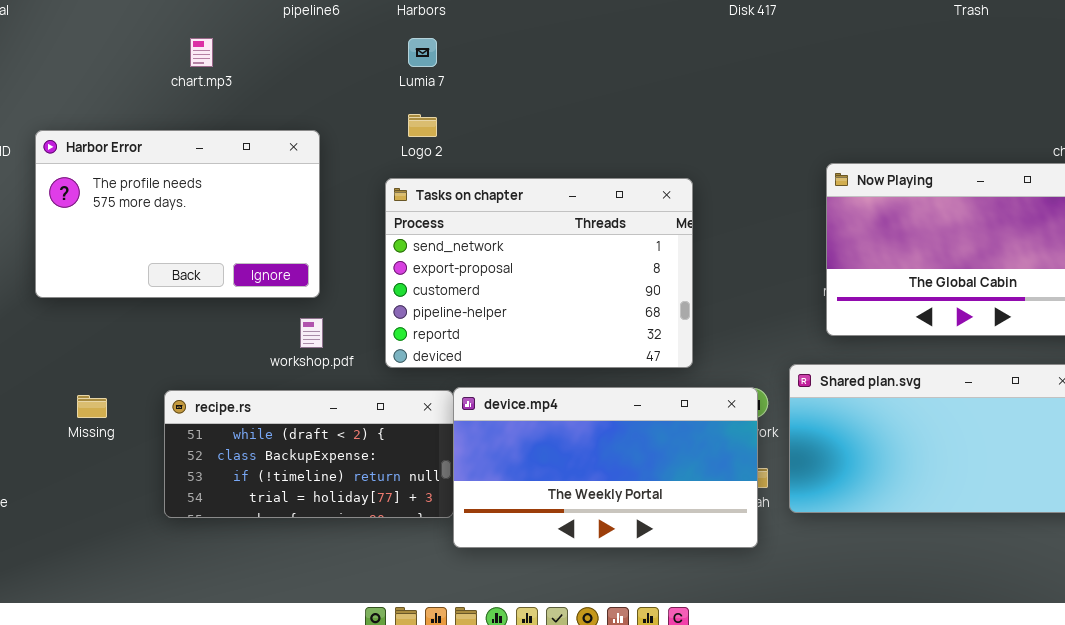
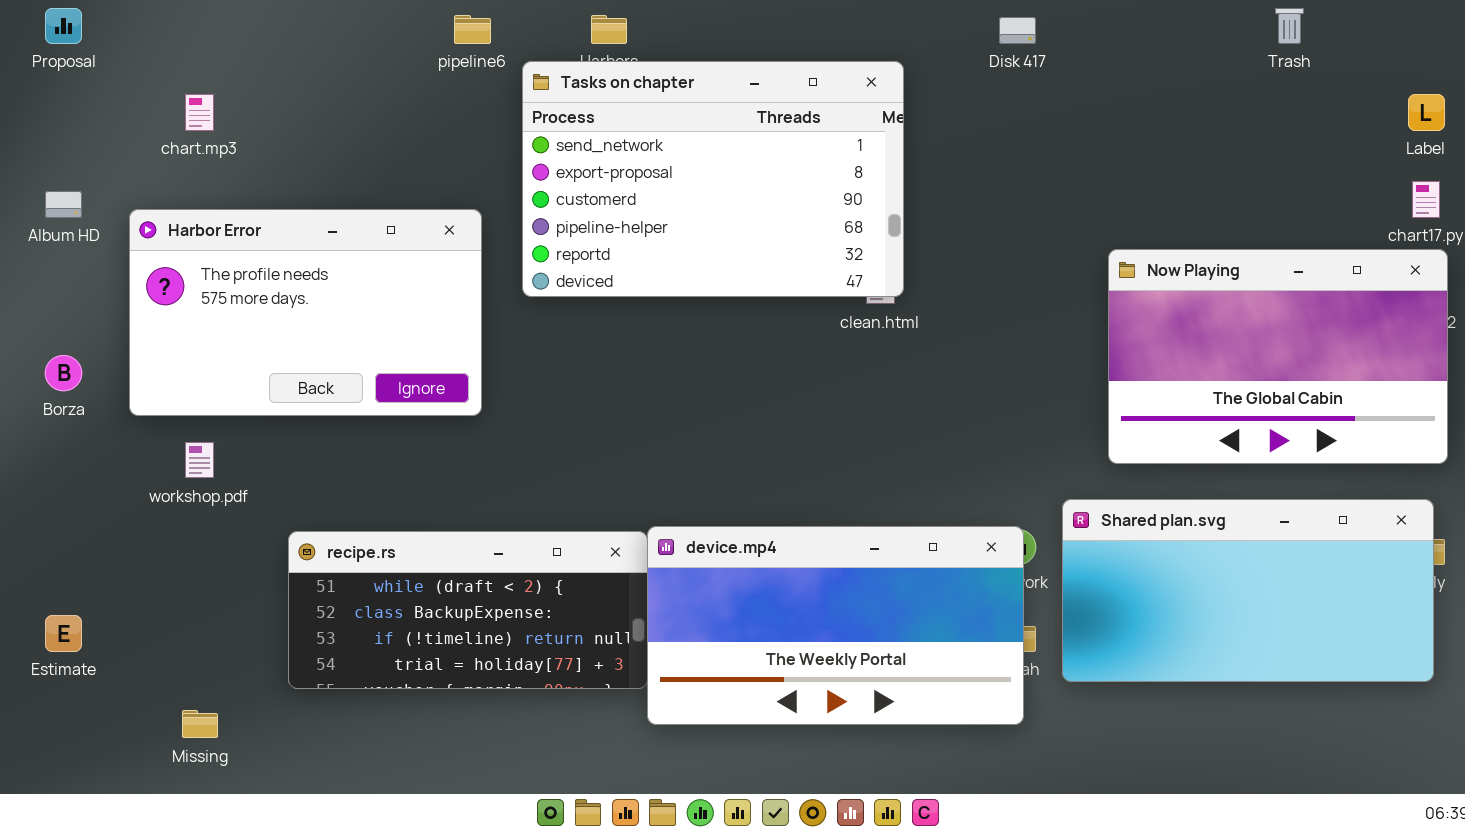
chart.mp3: [190,38,213,67] -> [185,94,214,131], moved
Tasks on chapter: [385,178,693,368] -> [522,61,904,297], moved
workshop.pdf: [300,318,323,348] -> [185,442,214,478], moved
Missing: [77,395,107,418] -> [182,710,218,738], moved

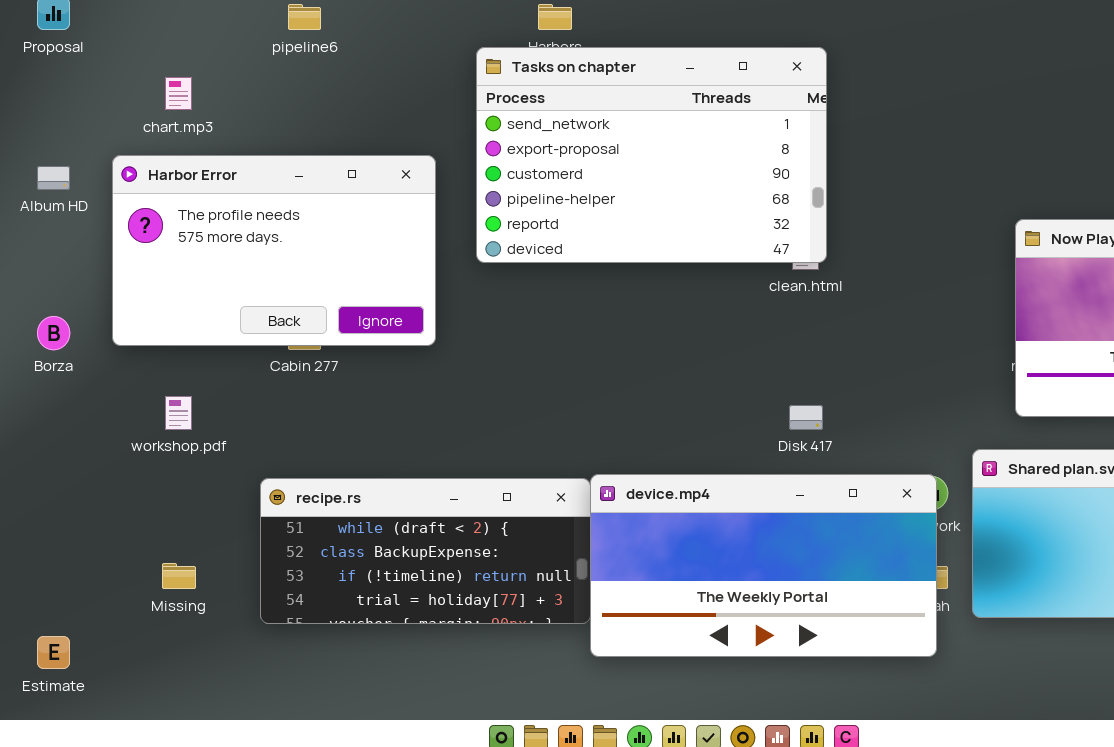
pipeline6: [454,15,491,44] -> [288,4,321,30], moved
Disk 417: [999,17,1036,44] -> [789,405,823,430], moved
Harbor Error: [129,209,482,416] -> [112,155,436,346], moved
Estimate: [45,615,82,652] -> [37,636,70,669], moved
Missing: [182,710,218,738] -> [162,563,196,589], moved

